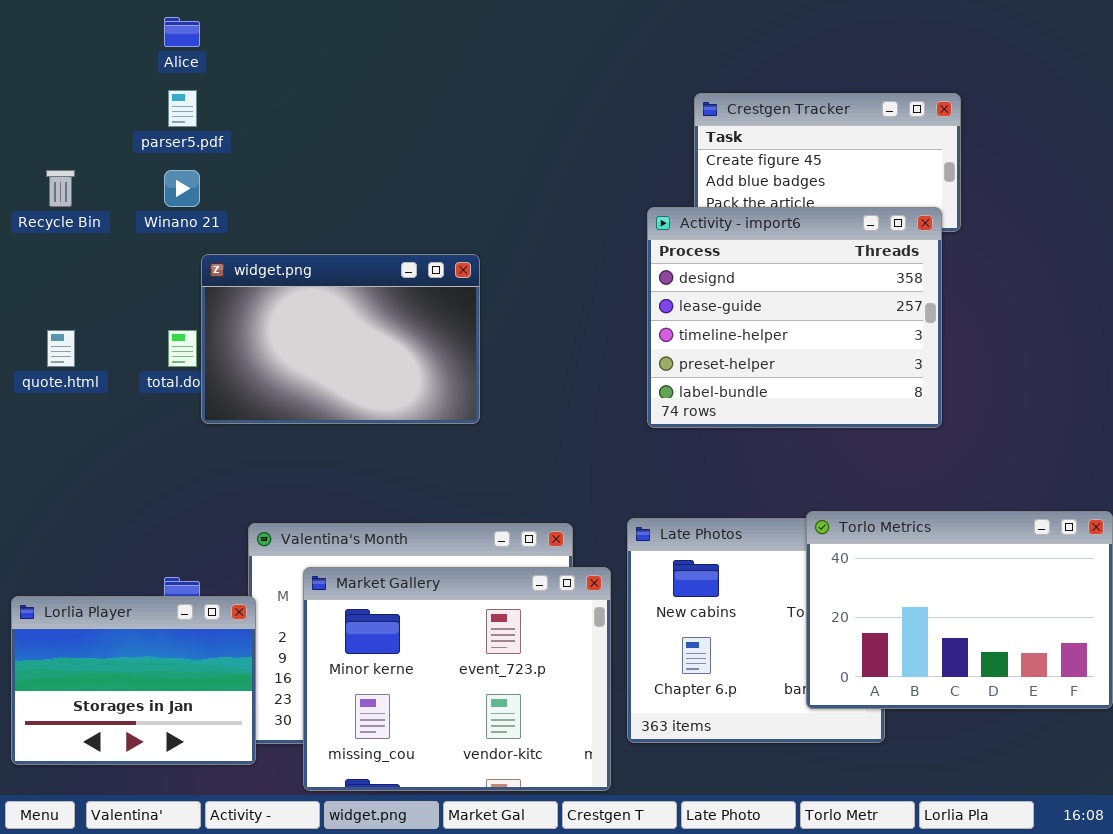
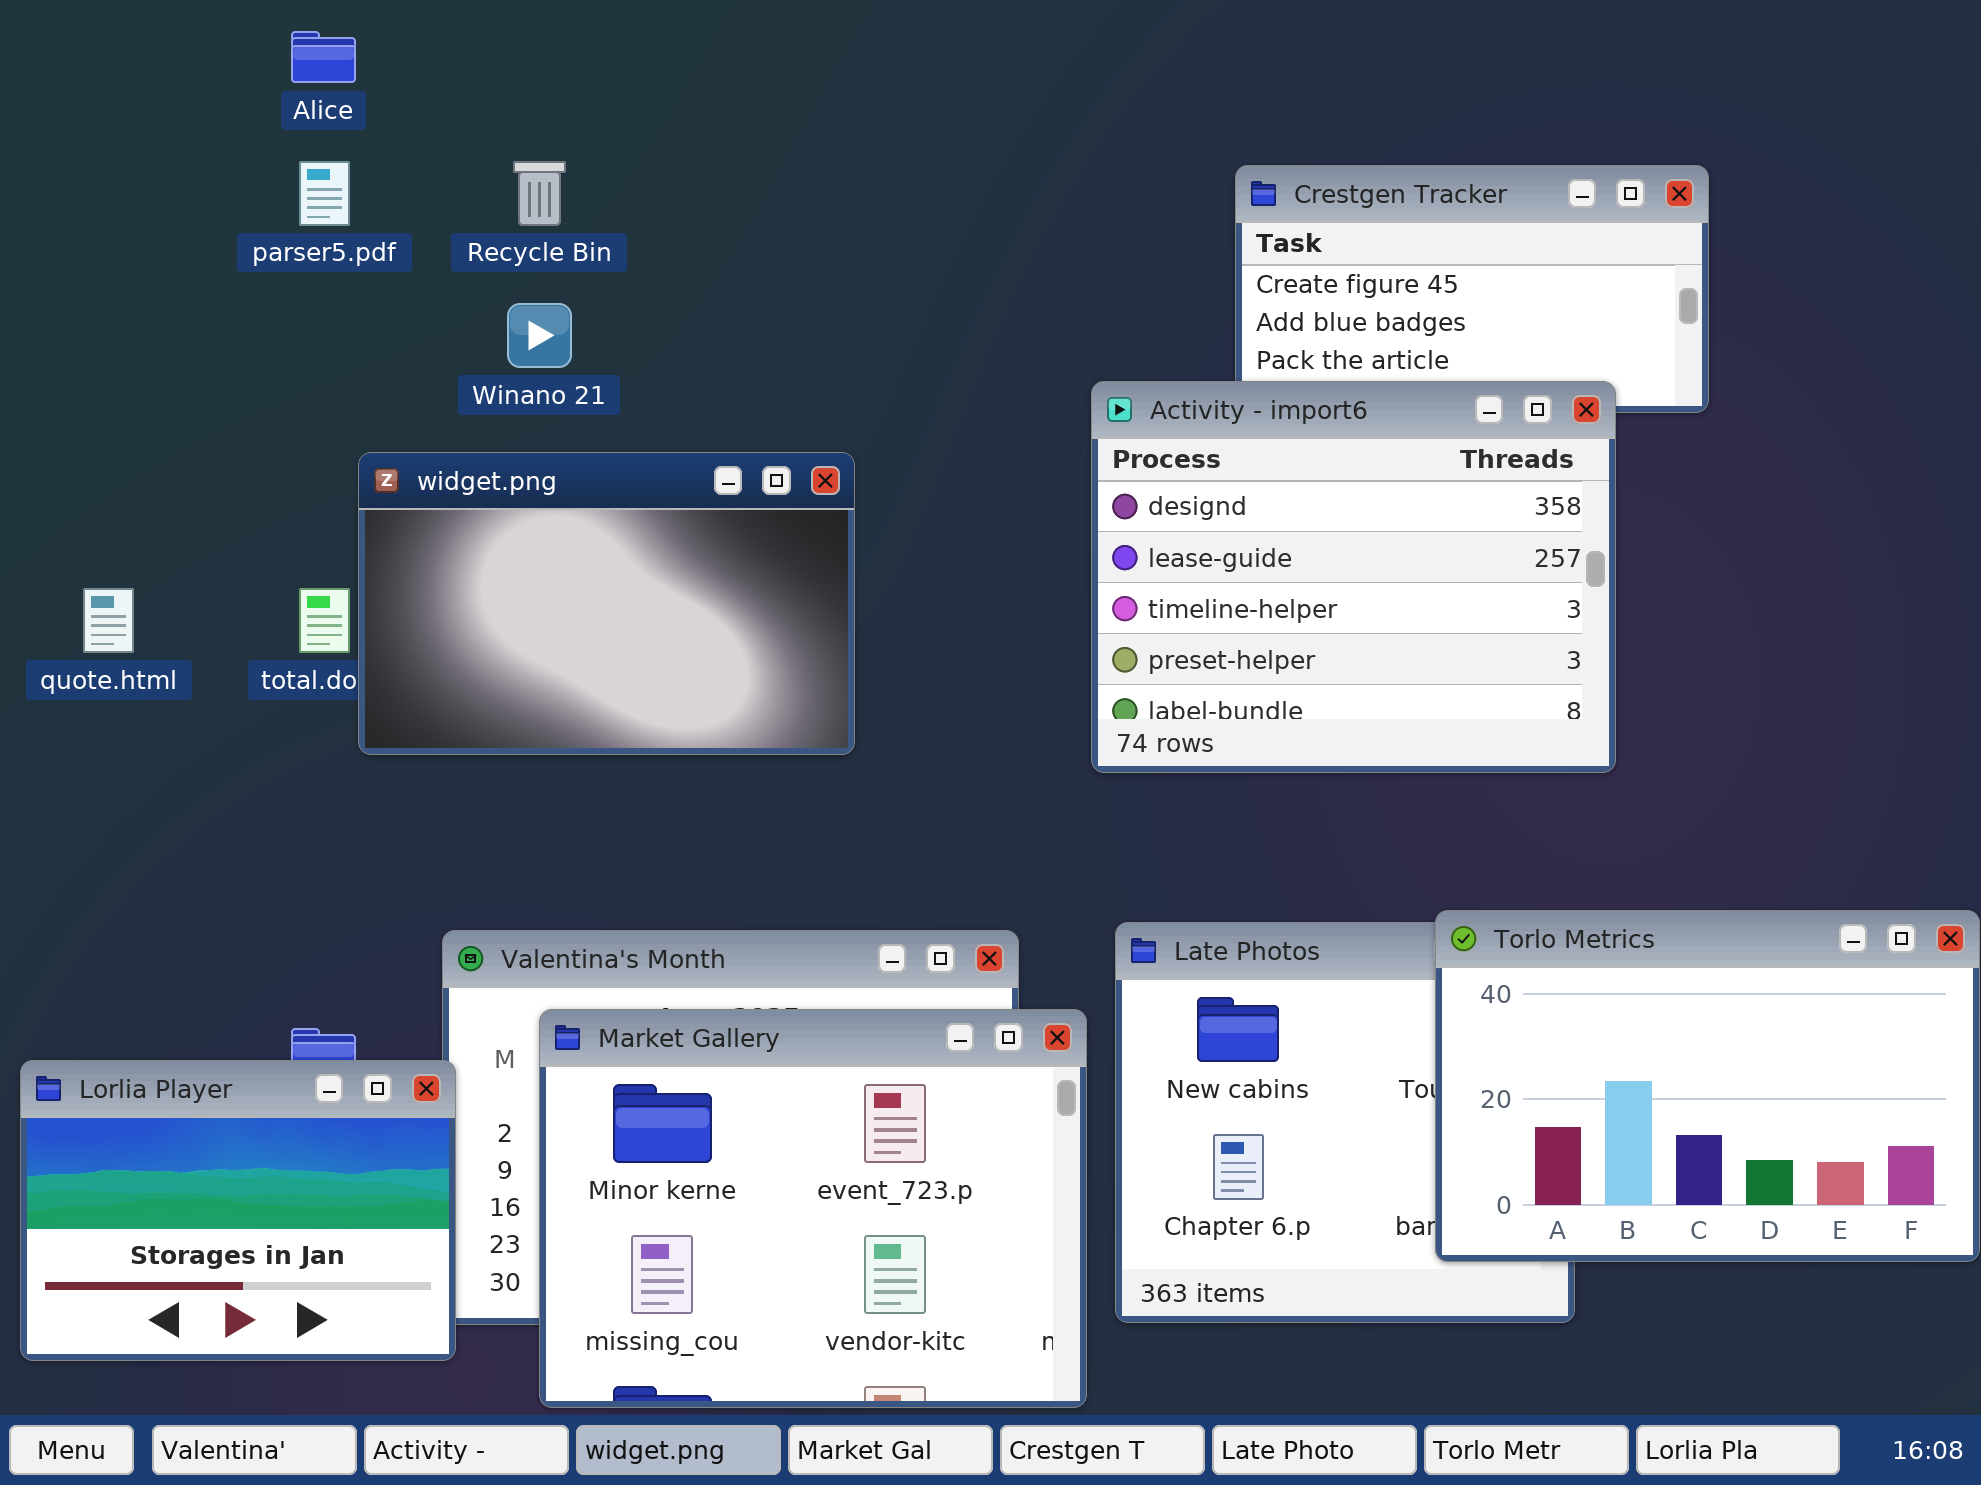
Recycle Bin: [46,170,75,207] -> [513,161,566,226], moved
Winano 21: [164,170,200,207] -> [507,303,572,368], moved
Activity - import6: [647,207,942,428] -> [1091,381,1616,773], moved

